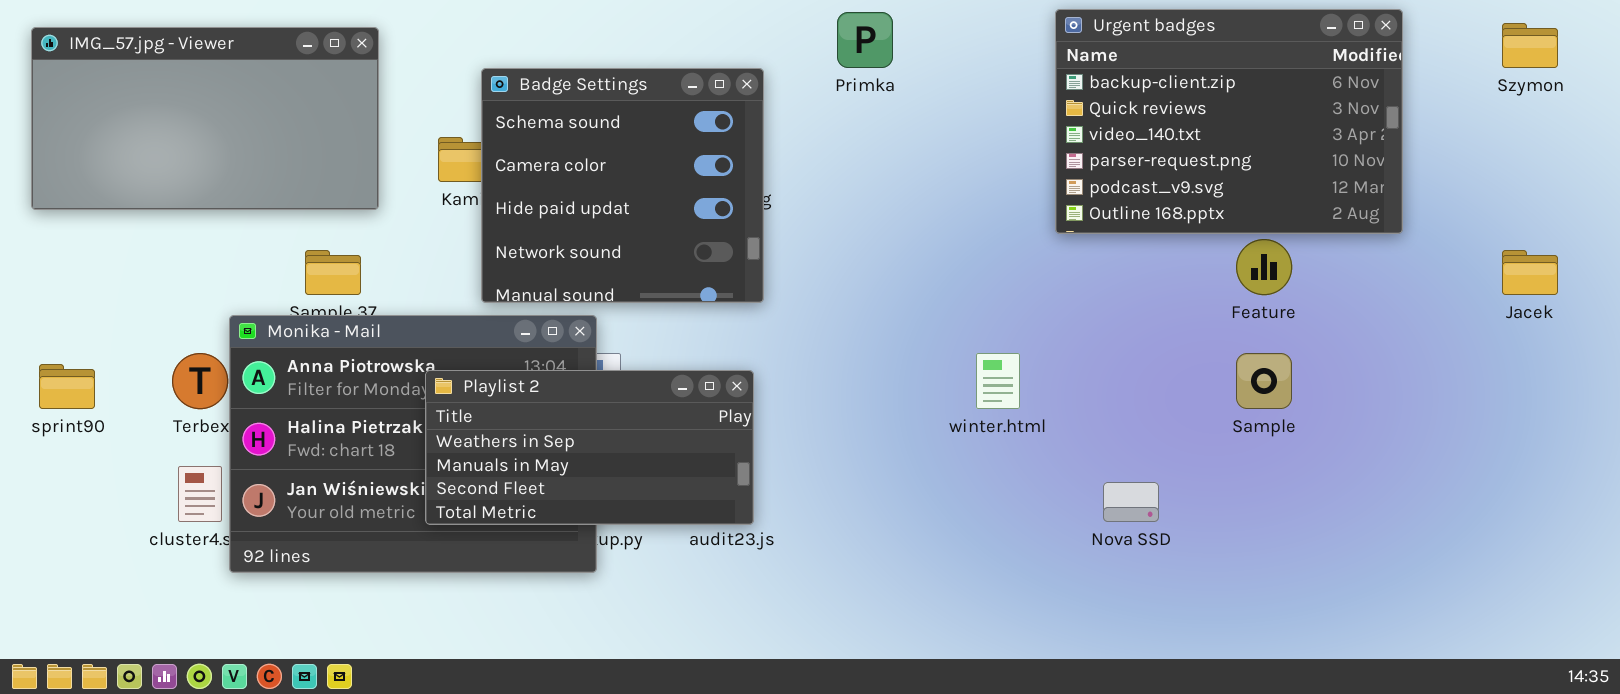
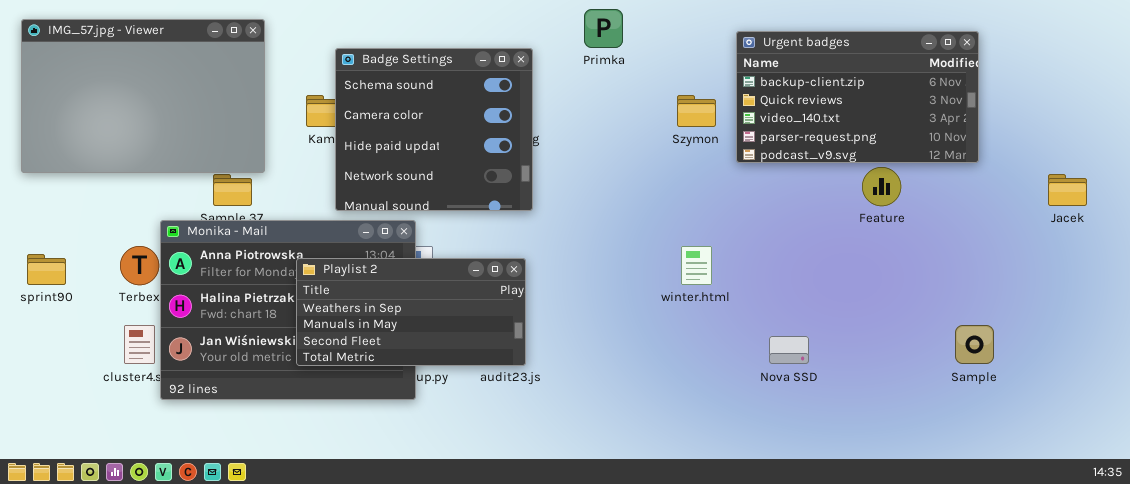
Urgent badges: [1055,9,1403,234] -> [736,31,979,163], resized
Szymon: [1502,23,1558,68] -> [677,95,716,127], moved
IMG_57.jpg - Viewer: [31,27,379,210] -> [21,19,265,173], resized
Sample: [1236,353,1292,409] -> [955,325,994,364], moved

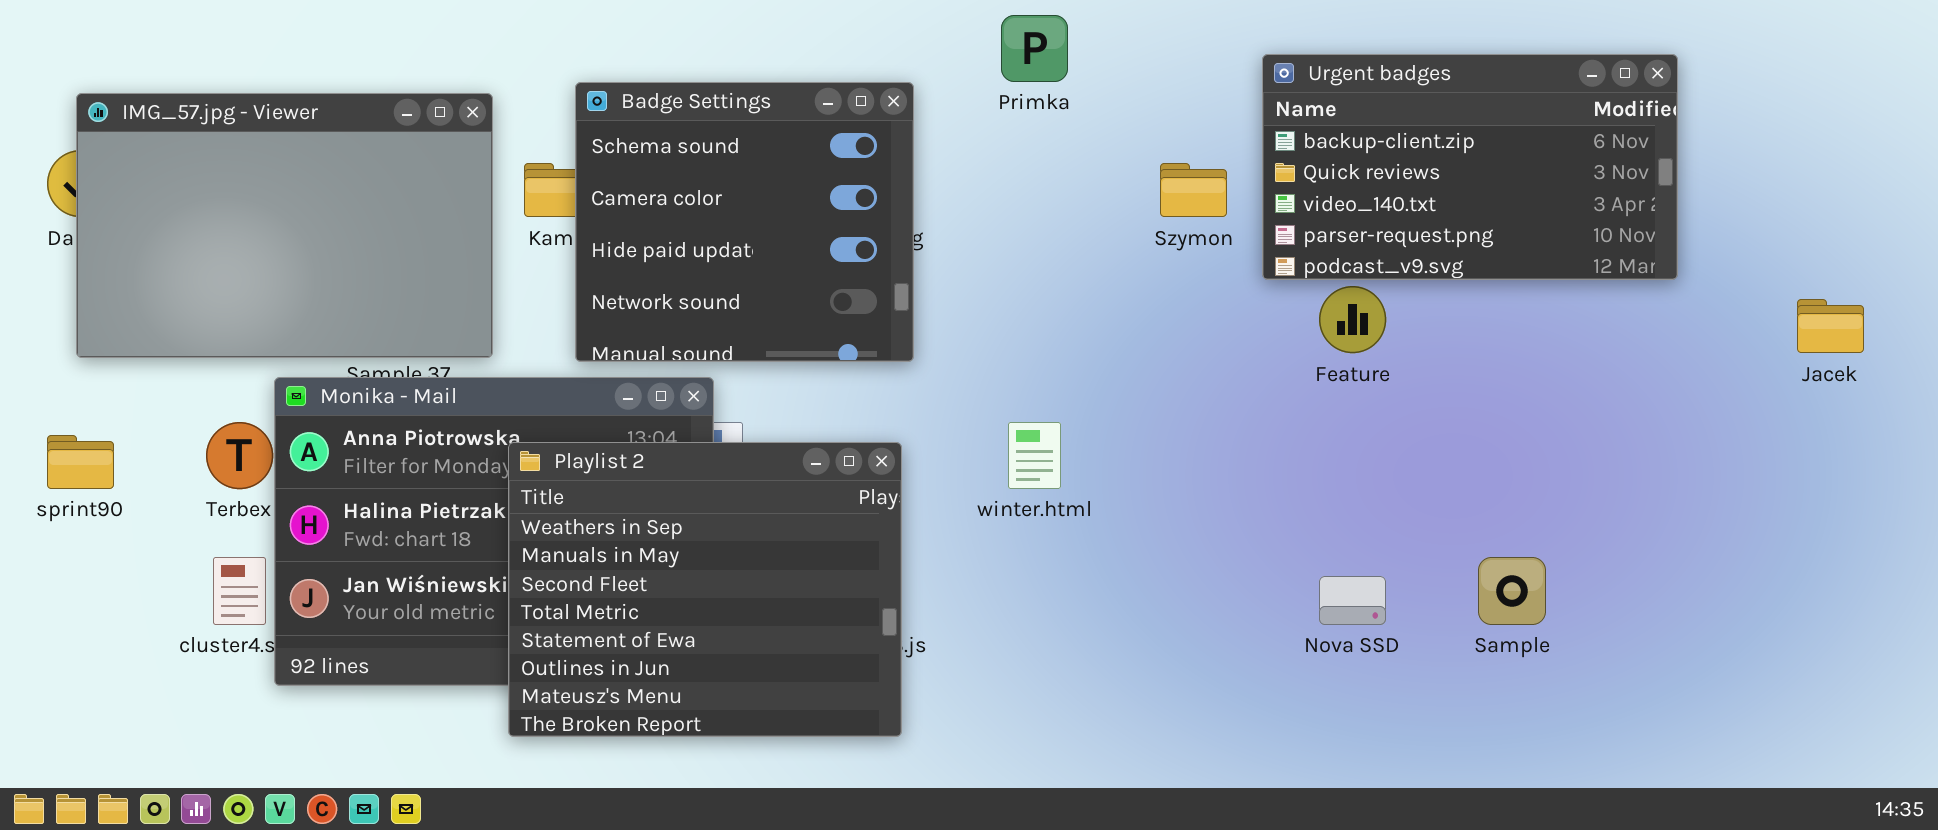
IMG_57.jpg - Viewer: [21,19,265,173] -> [76,93,493,358], moved
Feature: [862,167,901,206] -> [1319,286,1386,353], moved
winter.html: [681,246,712,285] -> [1008,422,1061,489], moved
Playlist 2: [296,258,526,366] -> [508,442,902,737], resized
Sample: [955,325,994,364] -> [1478,557,1546,625], moved

